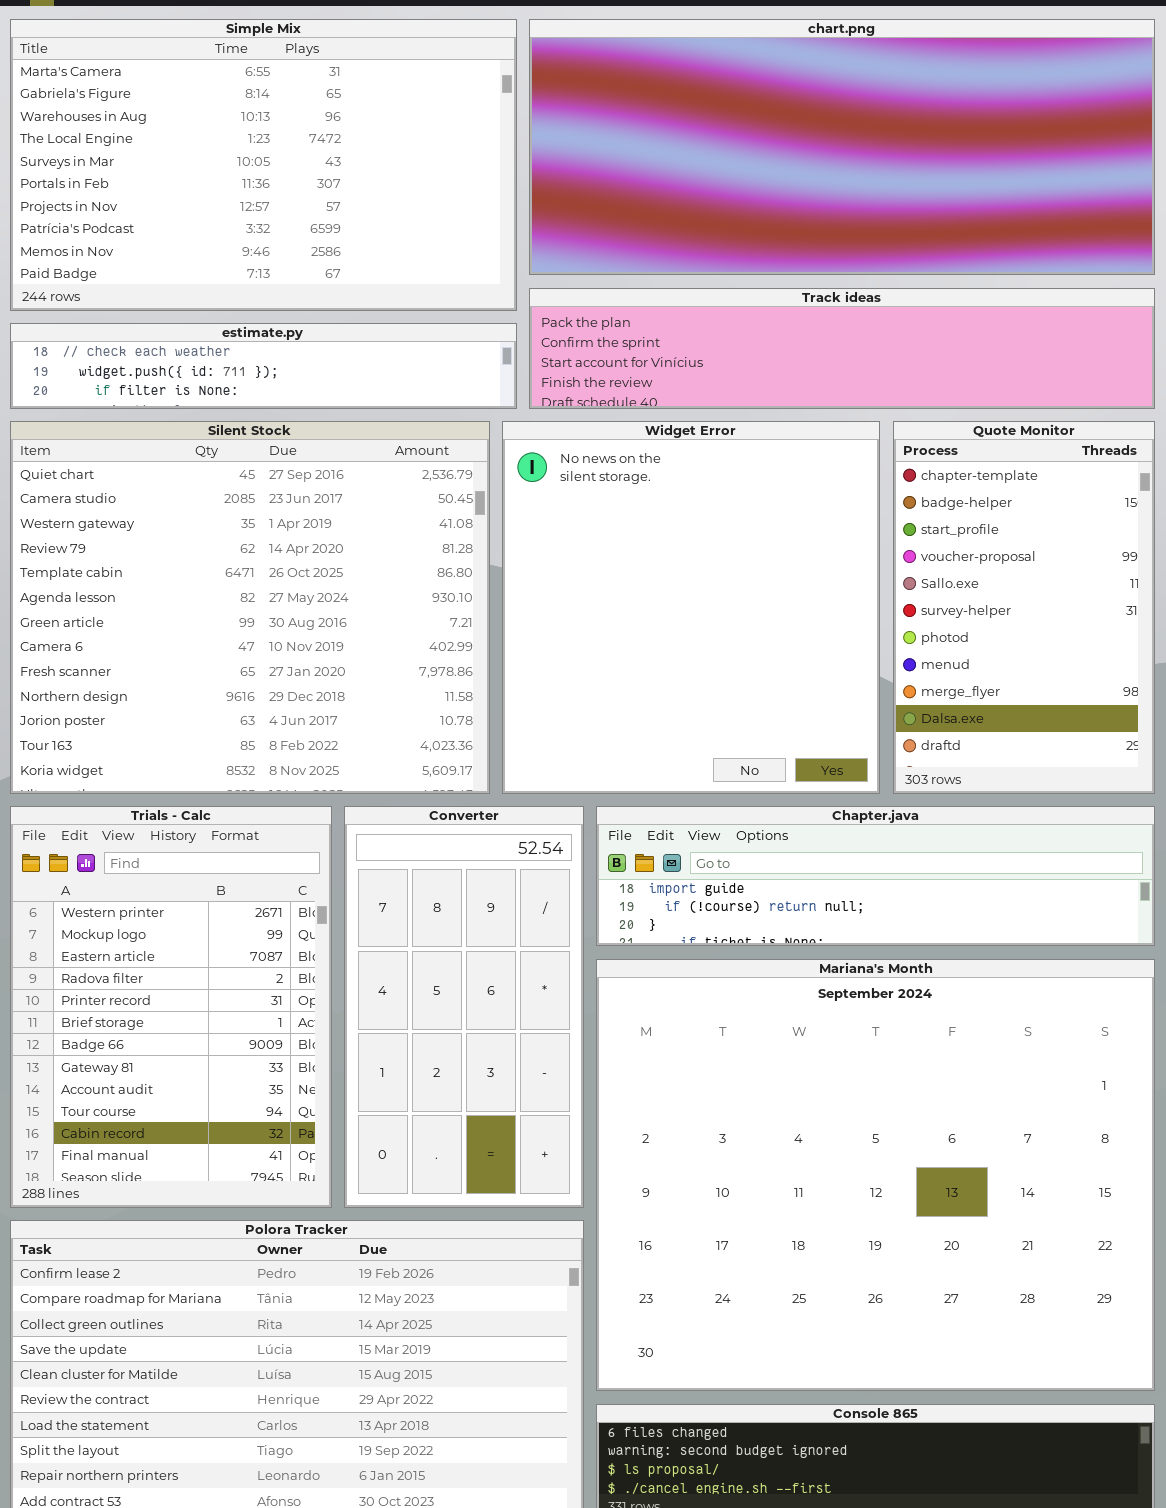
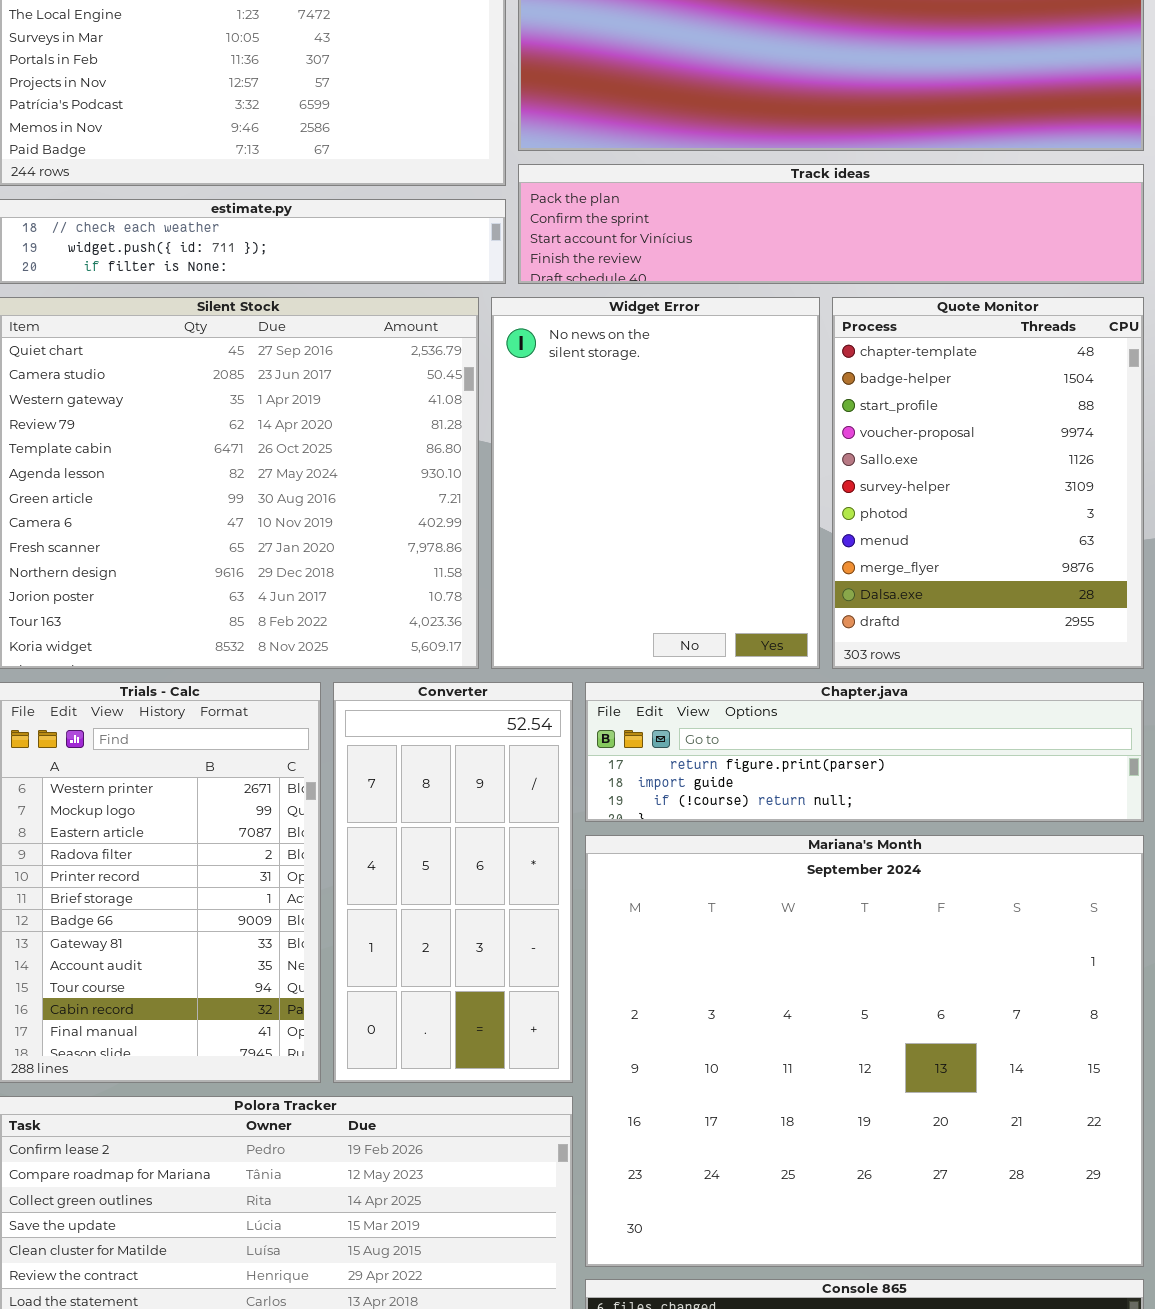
Widget Error: [502,421,880,794] -> [491,297,820,669], resized
Quote Monitor: [893,421,1155,794] -> [832,297,1144,669], resized
Chapter.java: [596,806,1155,946] -> [585,682,1144,822], scrolled up 1 row

